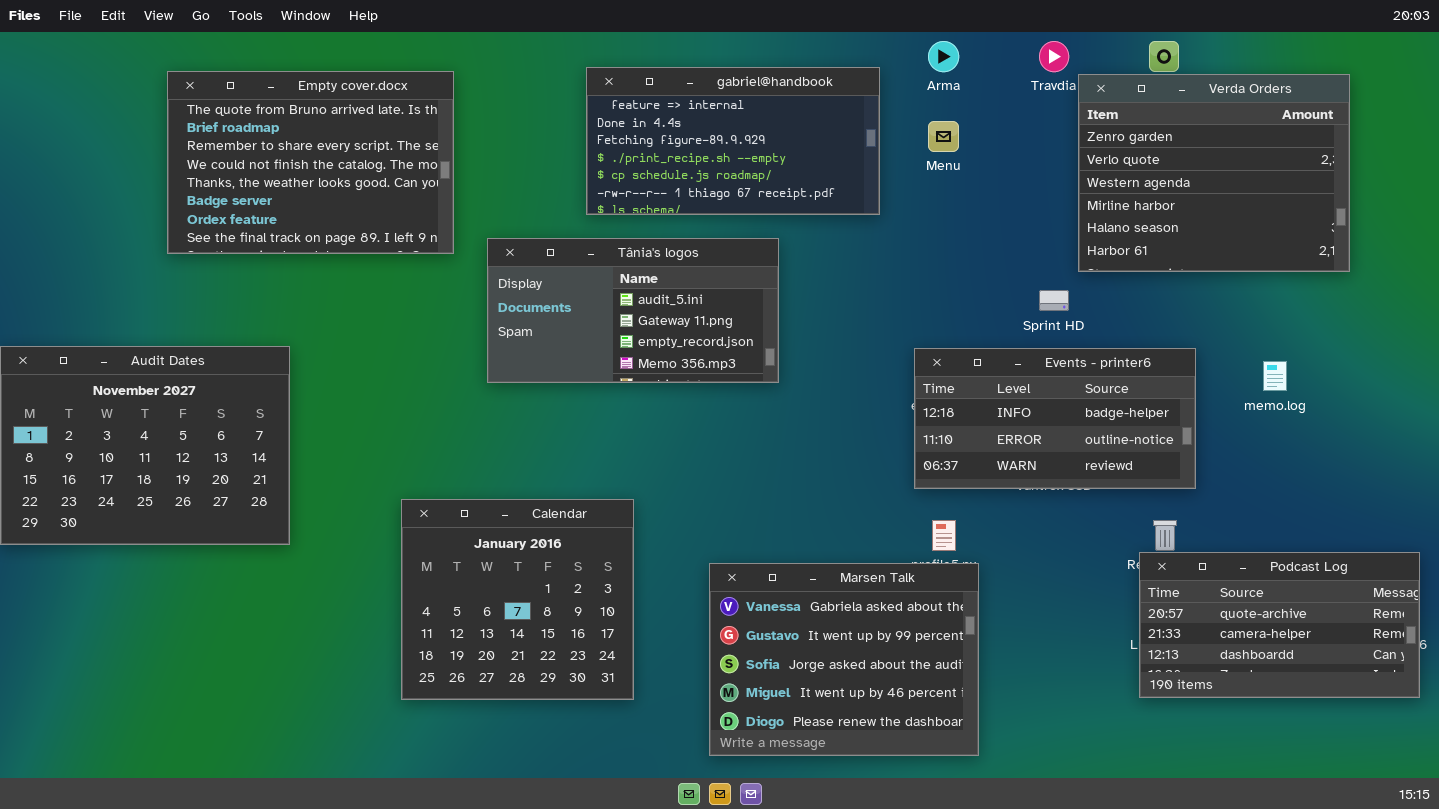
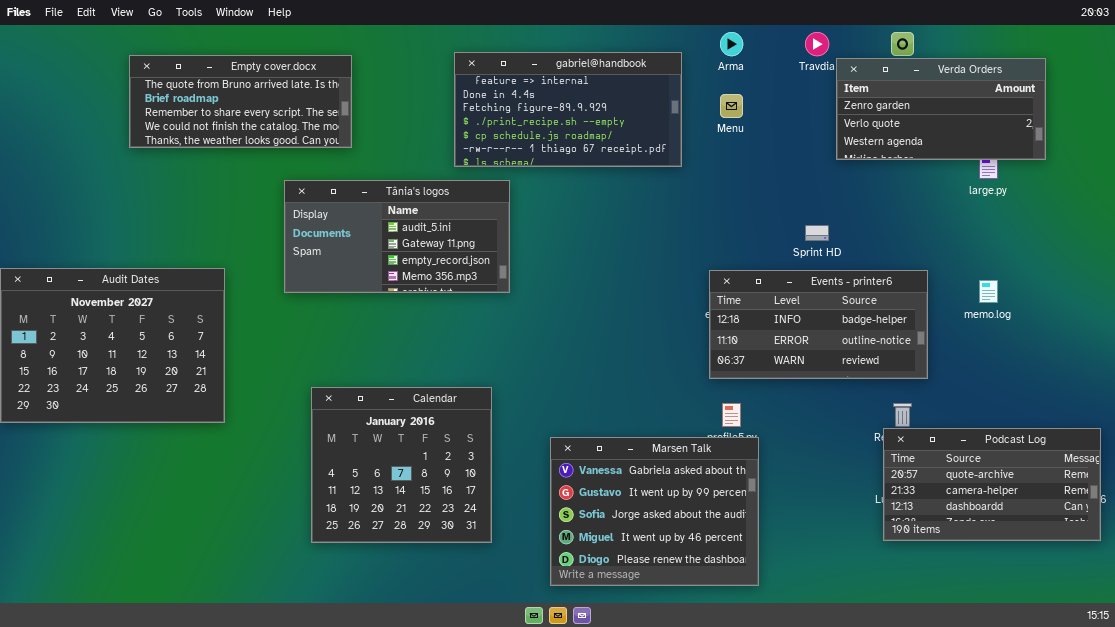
Empty cover.docx: [167,71,454,254] -> [129,55,352,148], resized
Verda Orders: [1078,74,1350,272] -> [836,58,1046,160], resized
Tânia's logos: [487,238,779,383] -> [284,180,510,293], moved

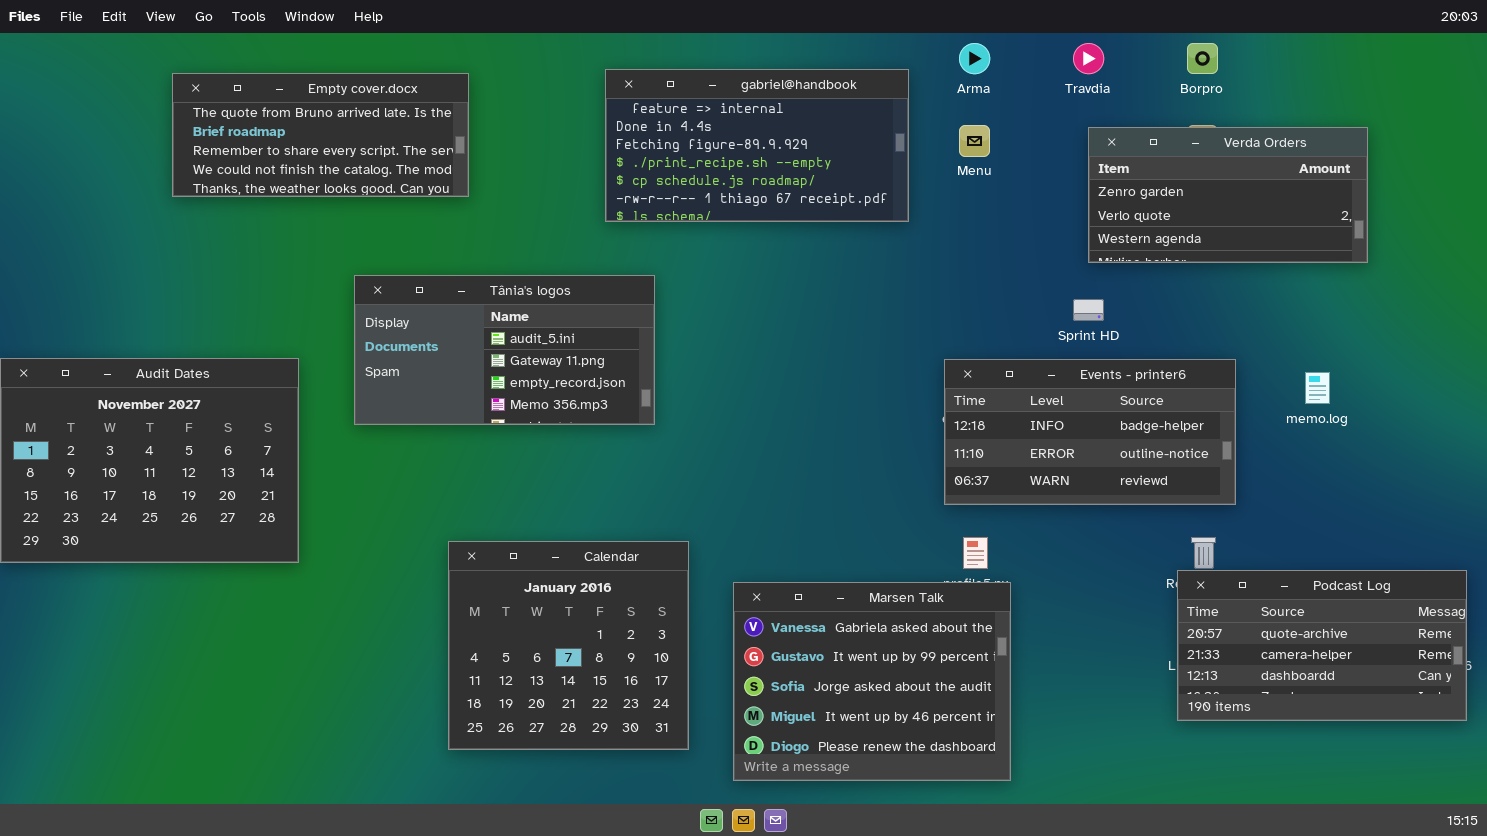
Verda Orders: [836,58,1046,160] -> [1088,127,1368,263], moved
Tânia's logos: [284,180,510,293] -> [354,275,655,425], moved
Calendar: [311,387,492,543] -> [448,541,689,750], moved

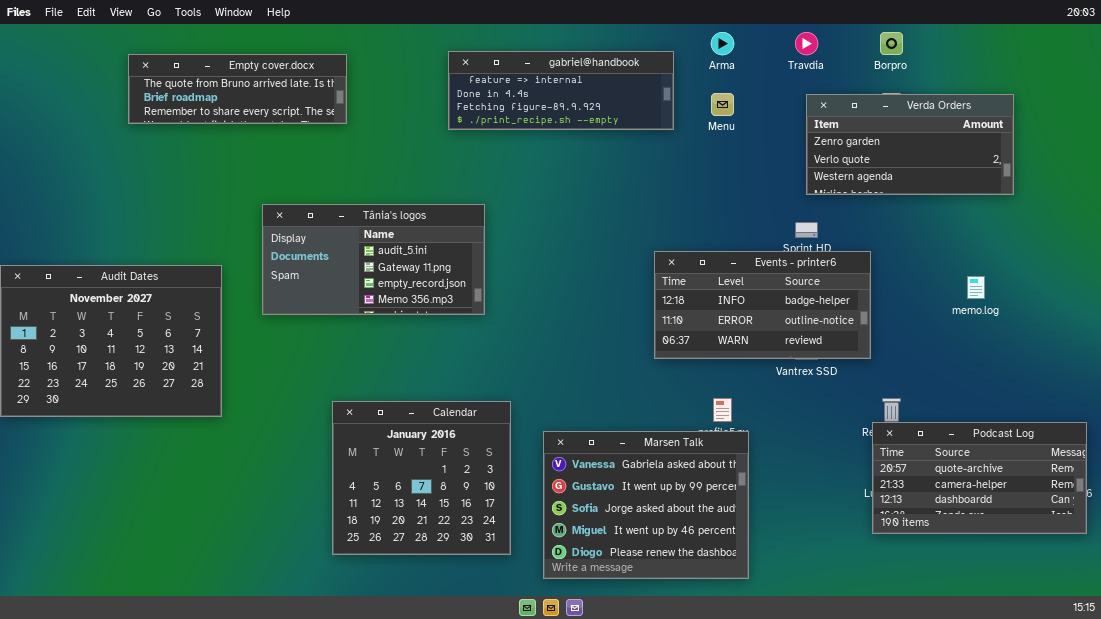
gabriel@handbook: [605,69,909,222] -> [448,51,674,130], resized
Empty cover.docx: [172,73,469,197] -> [128,54,347,124], resized
Events - printer6: [944,359,1236,505] -> [654,251,871,359], moved

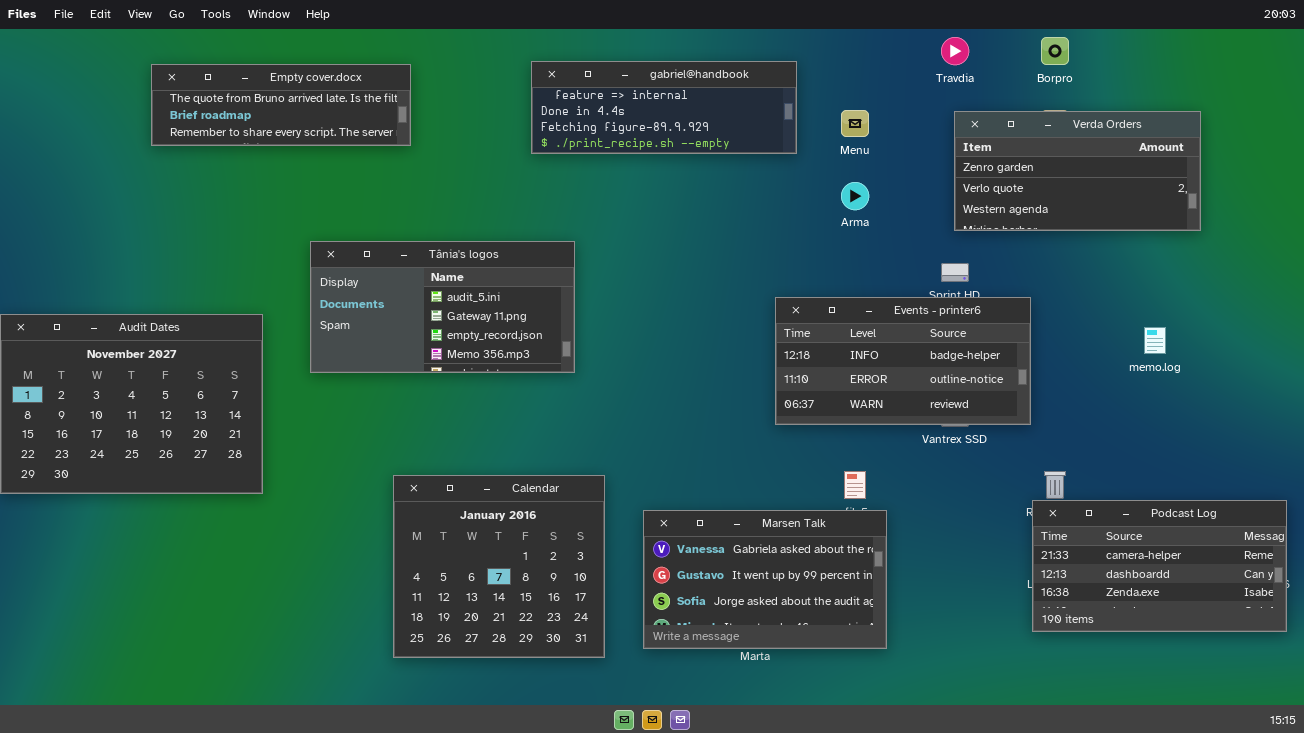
Arma: [711,32,734,55] -> [841,182,869,210], moved
Podcast Log: [872,422,1087,534] -> [1032,500,1287,632], scrolled down 1 row
Marsen Talk: [543,431,749,579] -> [643,510,887,649], resized

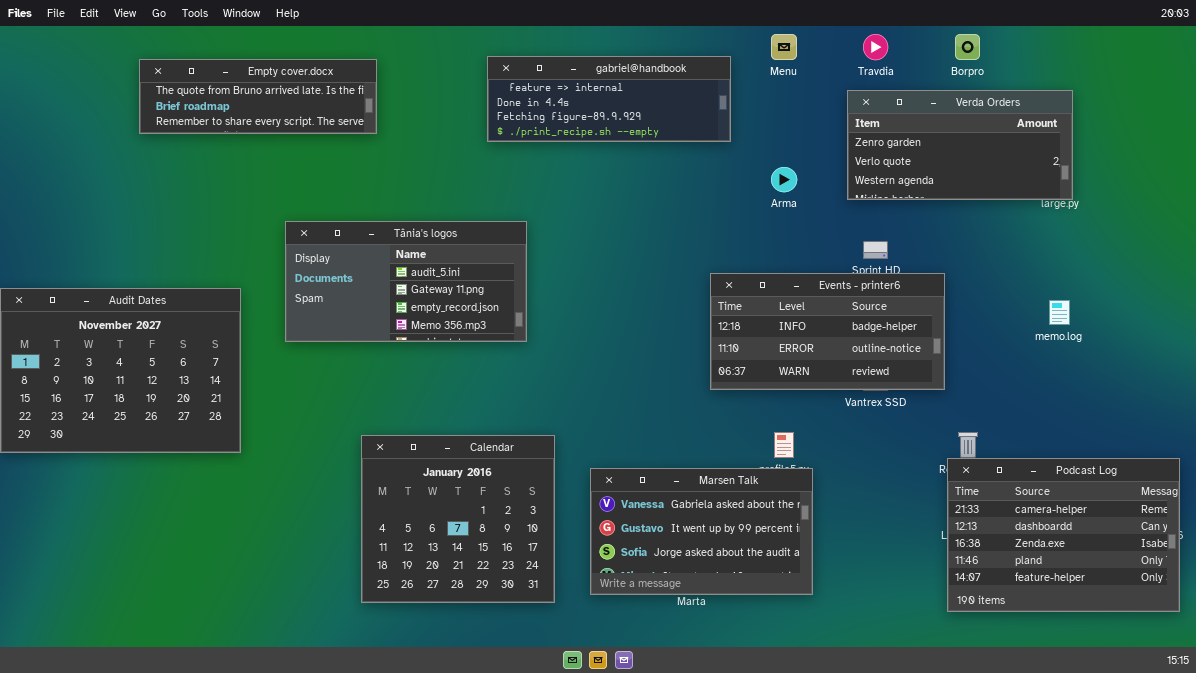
Menu: [841,110,869,137] -> [771,34,797,60], moved
Verda Orders: [954,111,1201,231] -> [847,90,1073,200], moved
Podcast Log: [1032,500,1287,632] -> [947,458,1180,612], resized

